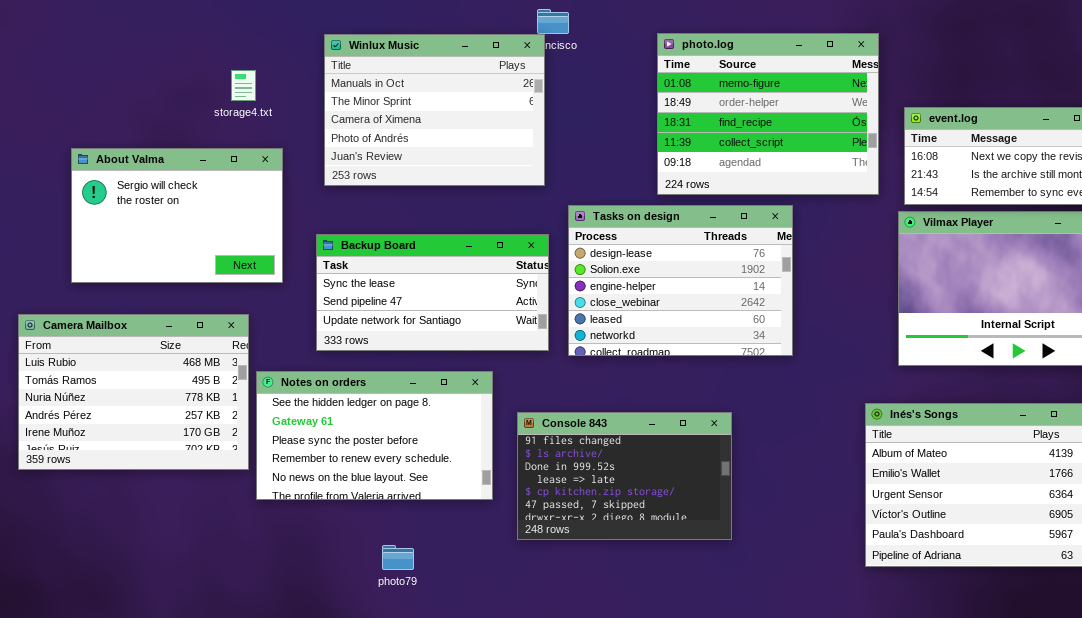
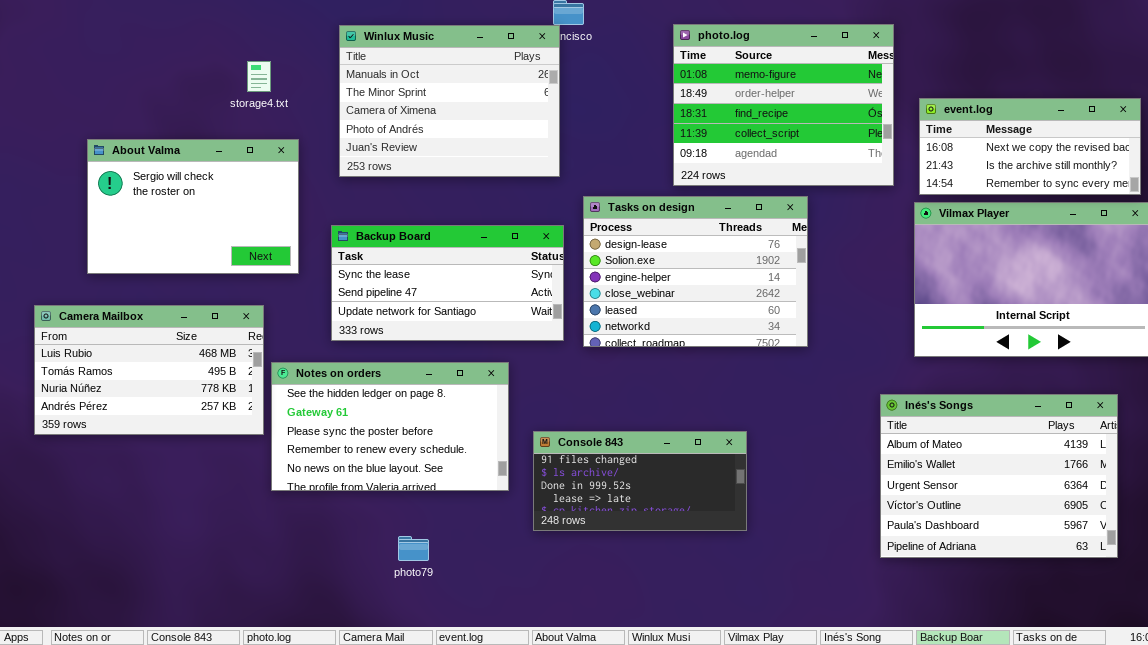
Camera Mailbox: [18,314,249,470] -> [34,305,264,435], resized
Console 843: [517,412,732,540] -> [533,431,747,531], resized

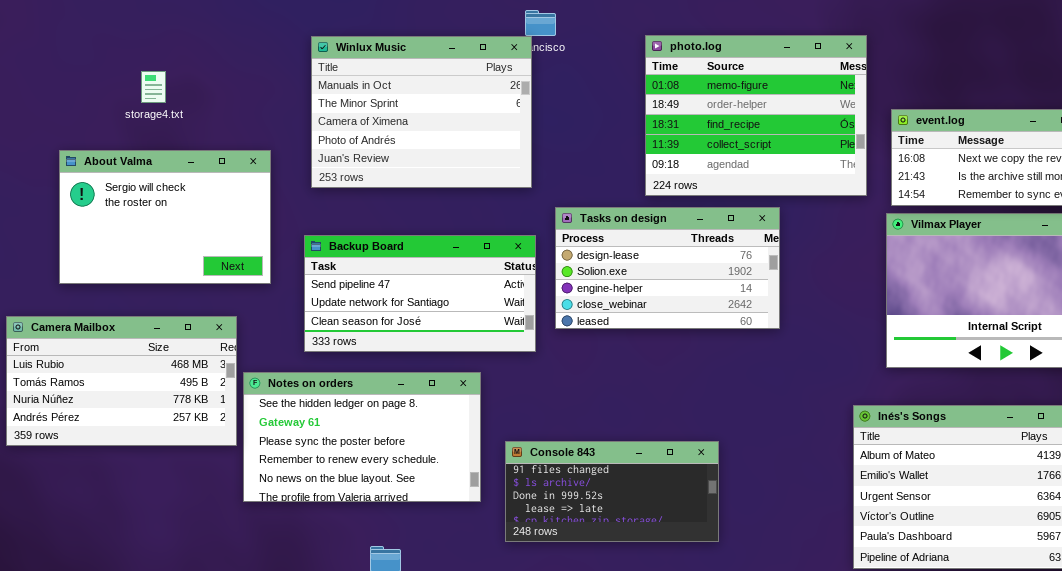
storage4.txt: [247,61,271,92] -> [141,71,166,103], moved
Tasks on design: [583,196,808,347] -> [555,207,780,329], resized
Backup Board: [331,225,564,341] -> [304,235,536,352], scrolled down 1 row

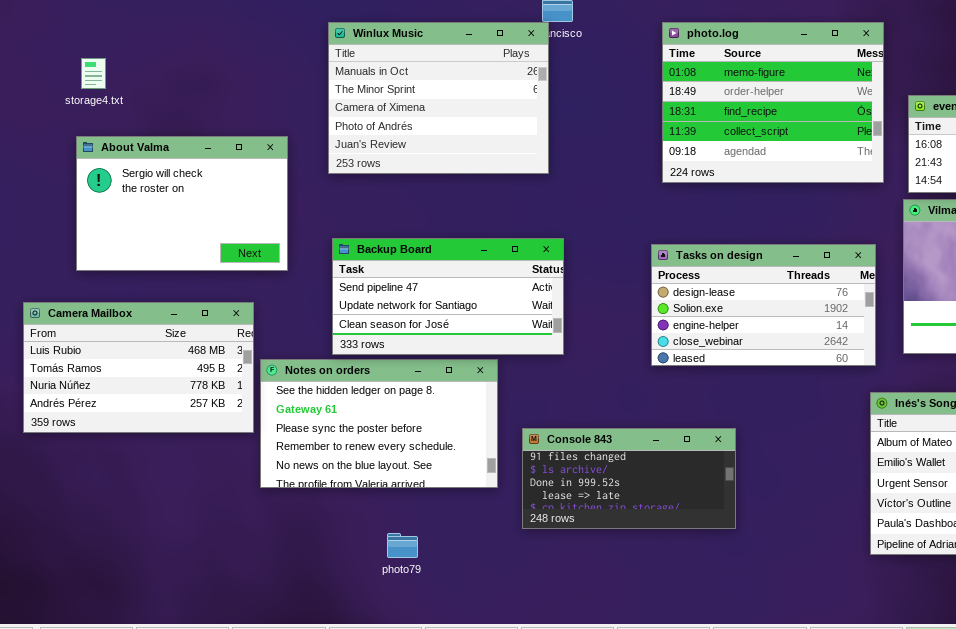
storage4.txt: [141,71,166,103] -> [81,58,106,89], moved
Tasks on design: [555,207,780,329] -> [651,244,876,366], moved
Backup Board: [304,235,536,352] -> [332,238,564,355], moved

